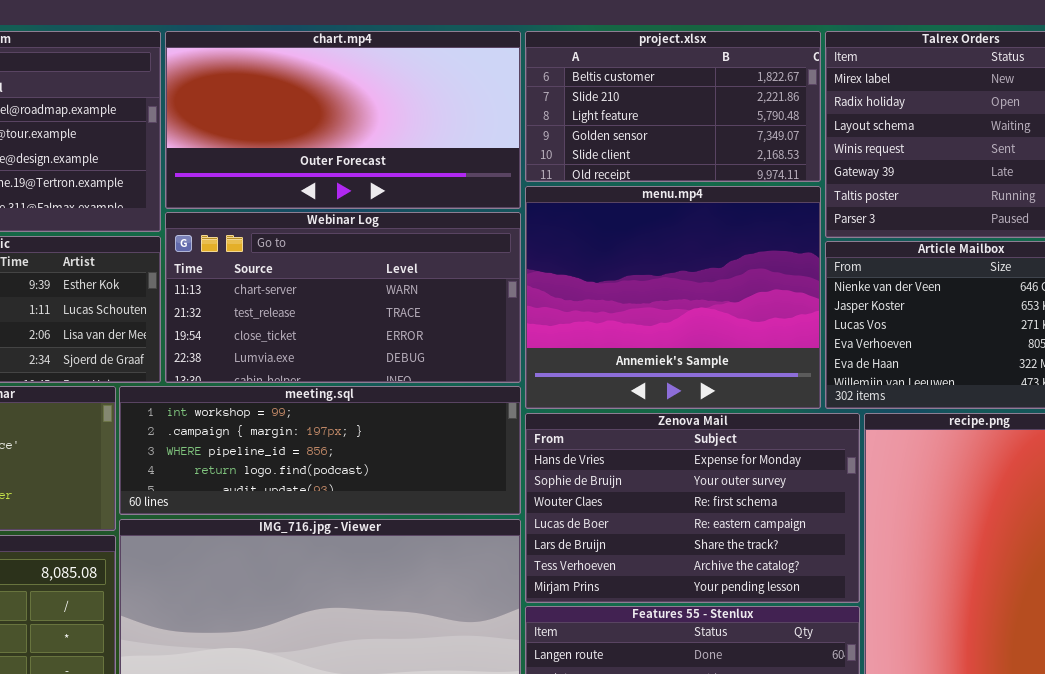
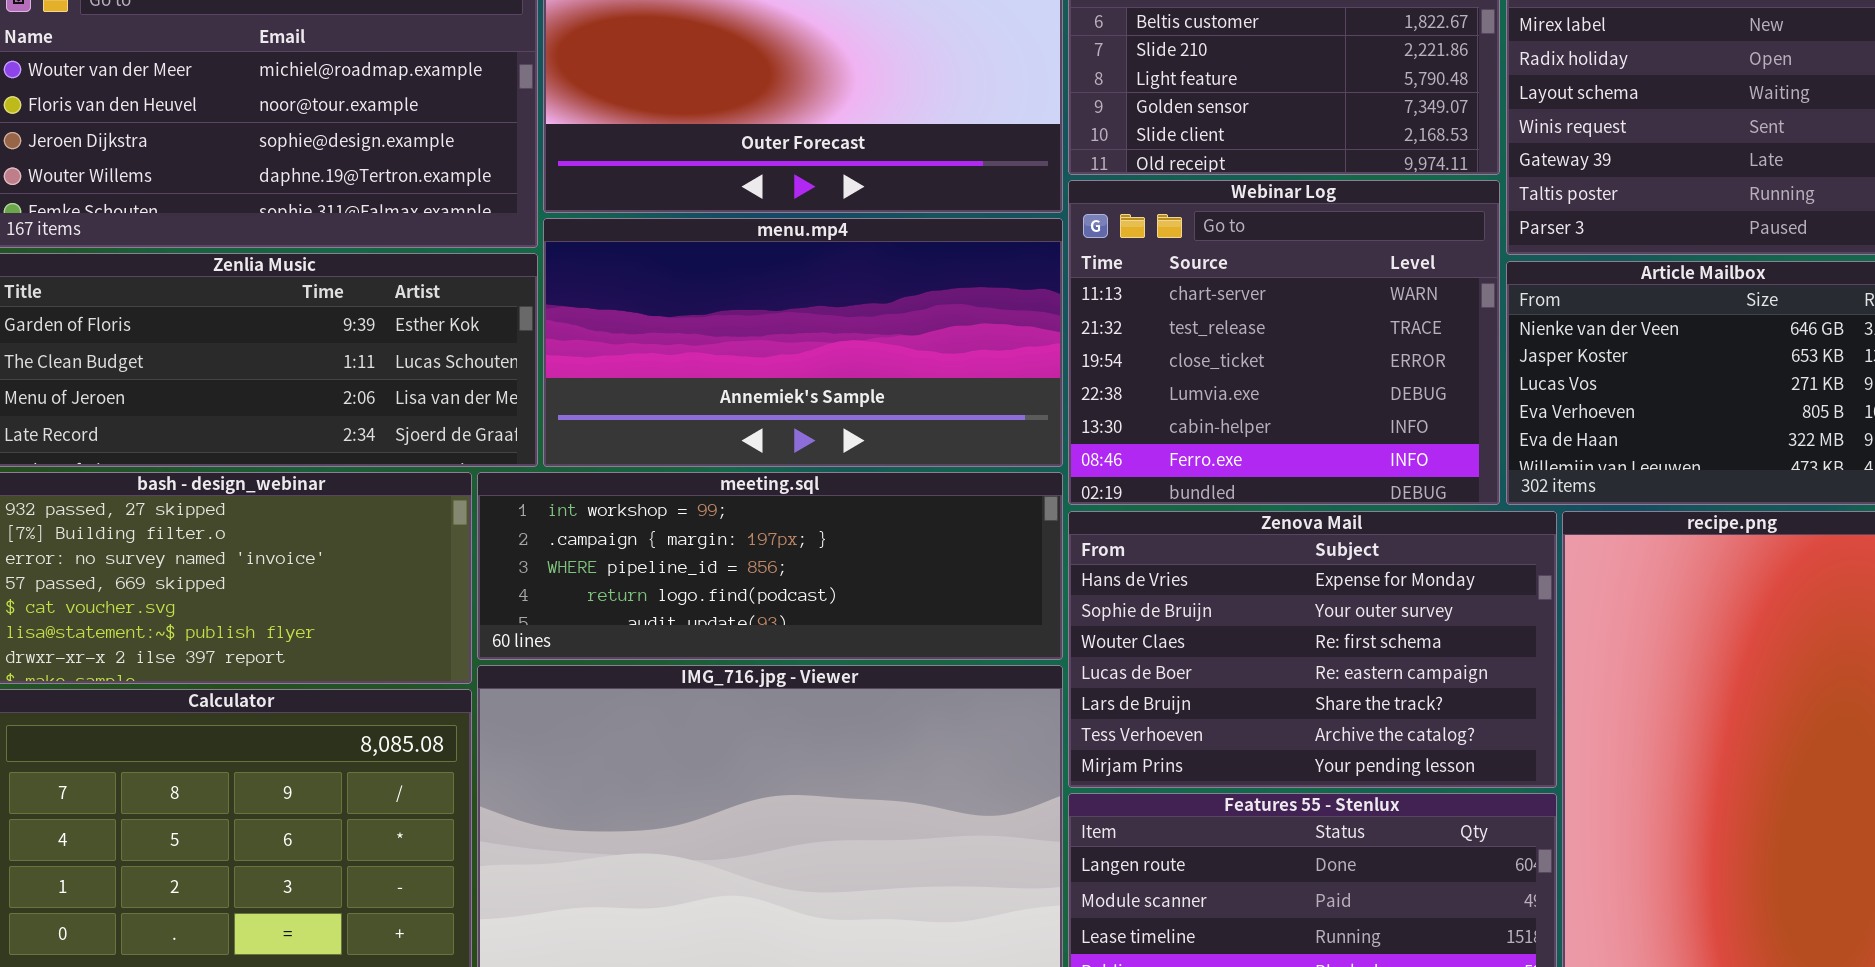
menu.mp4: [525,186,821,409] -> [543,218,1063,467], moved, resized
Webinar Log: [165,212,521,383] -> [1068,180,1500,505], moved, resized

